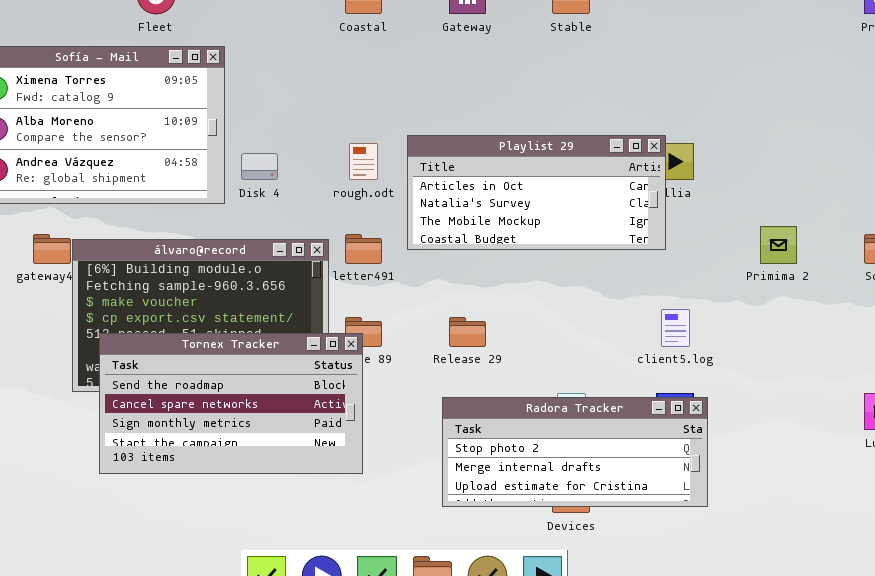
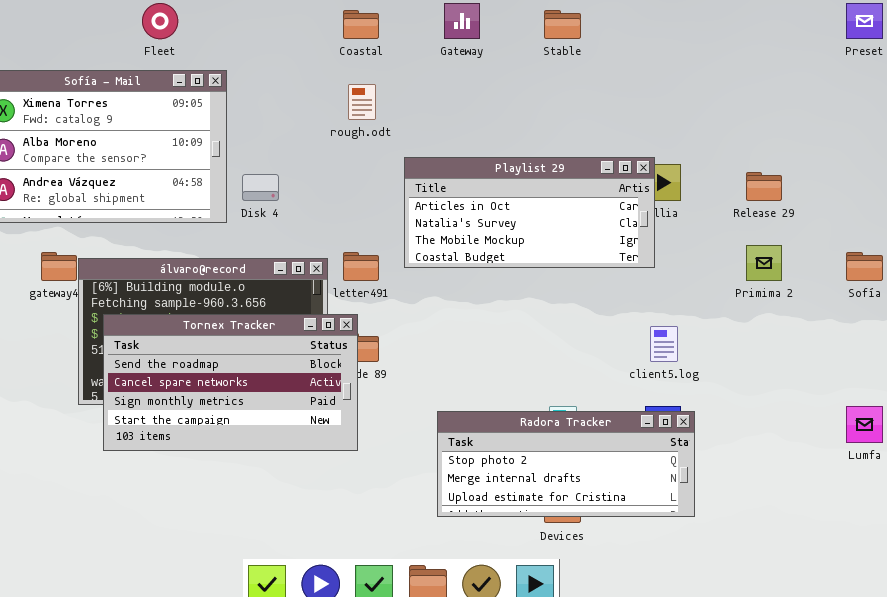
rough.odt: [349,143,378,180] -> [348,84,376,120], moved
Release 29: [449,317,486,347] -> [746,172,782,201], moved
Tornex Tracker: [99,333,363,474] -> [103,314,358,451], moved

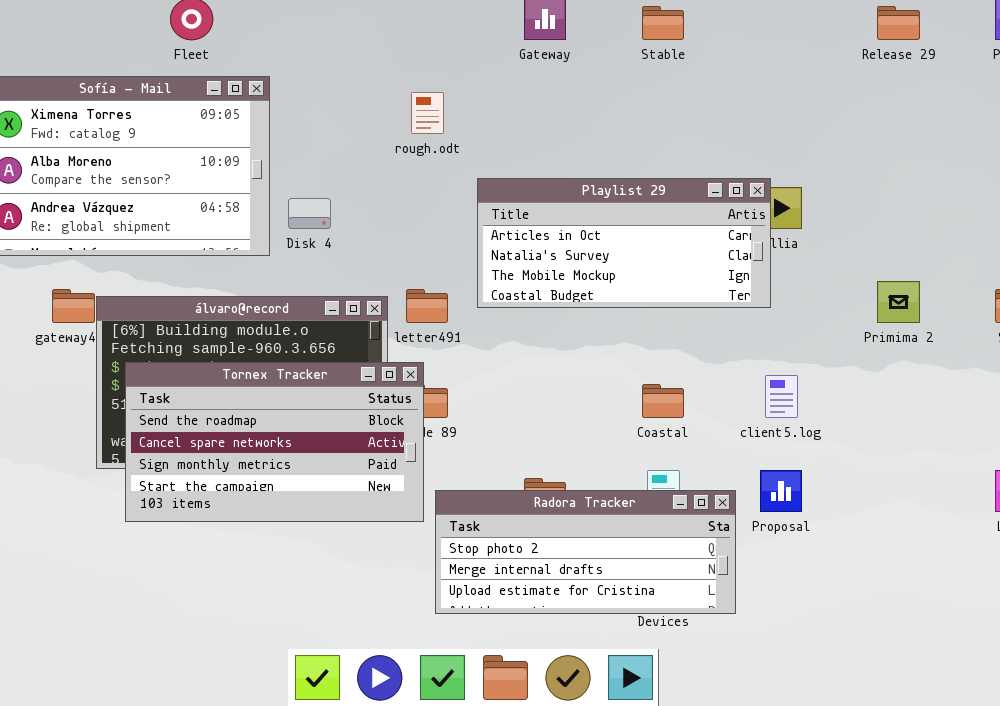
Coastal: [343,10,379,39] -> [642,384,684,418], moved
Release 29: [746,172,782,201] -> [877,6,920,40], moved
Radora Tracker: [437,411,695,517] -> [435,490,736,614], moved

